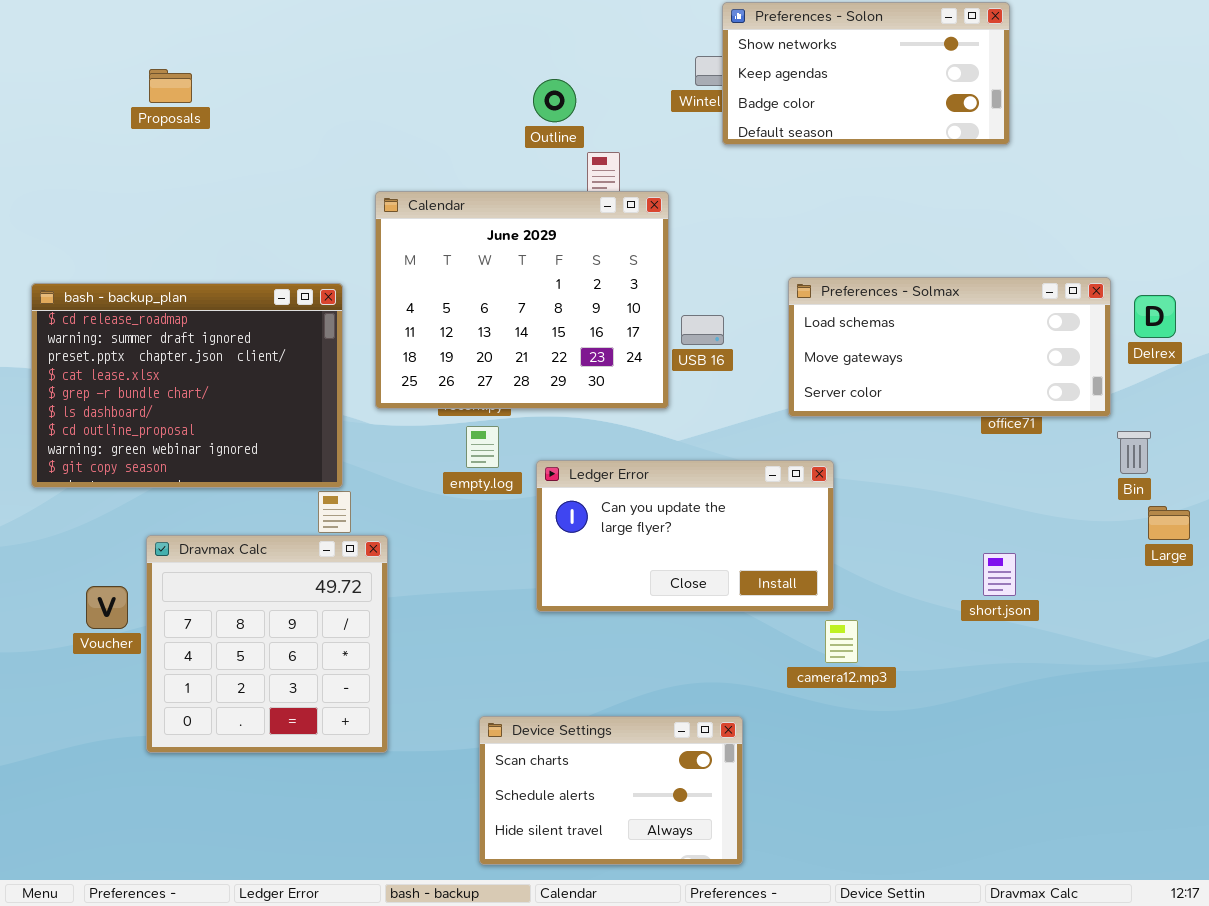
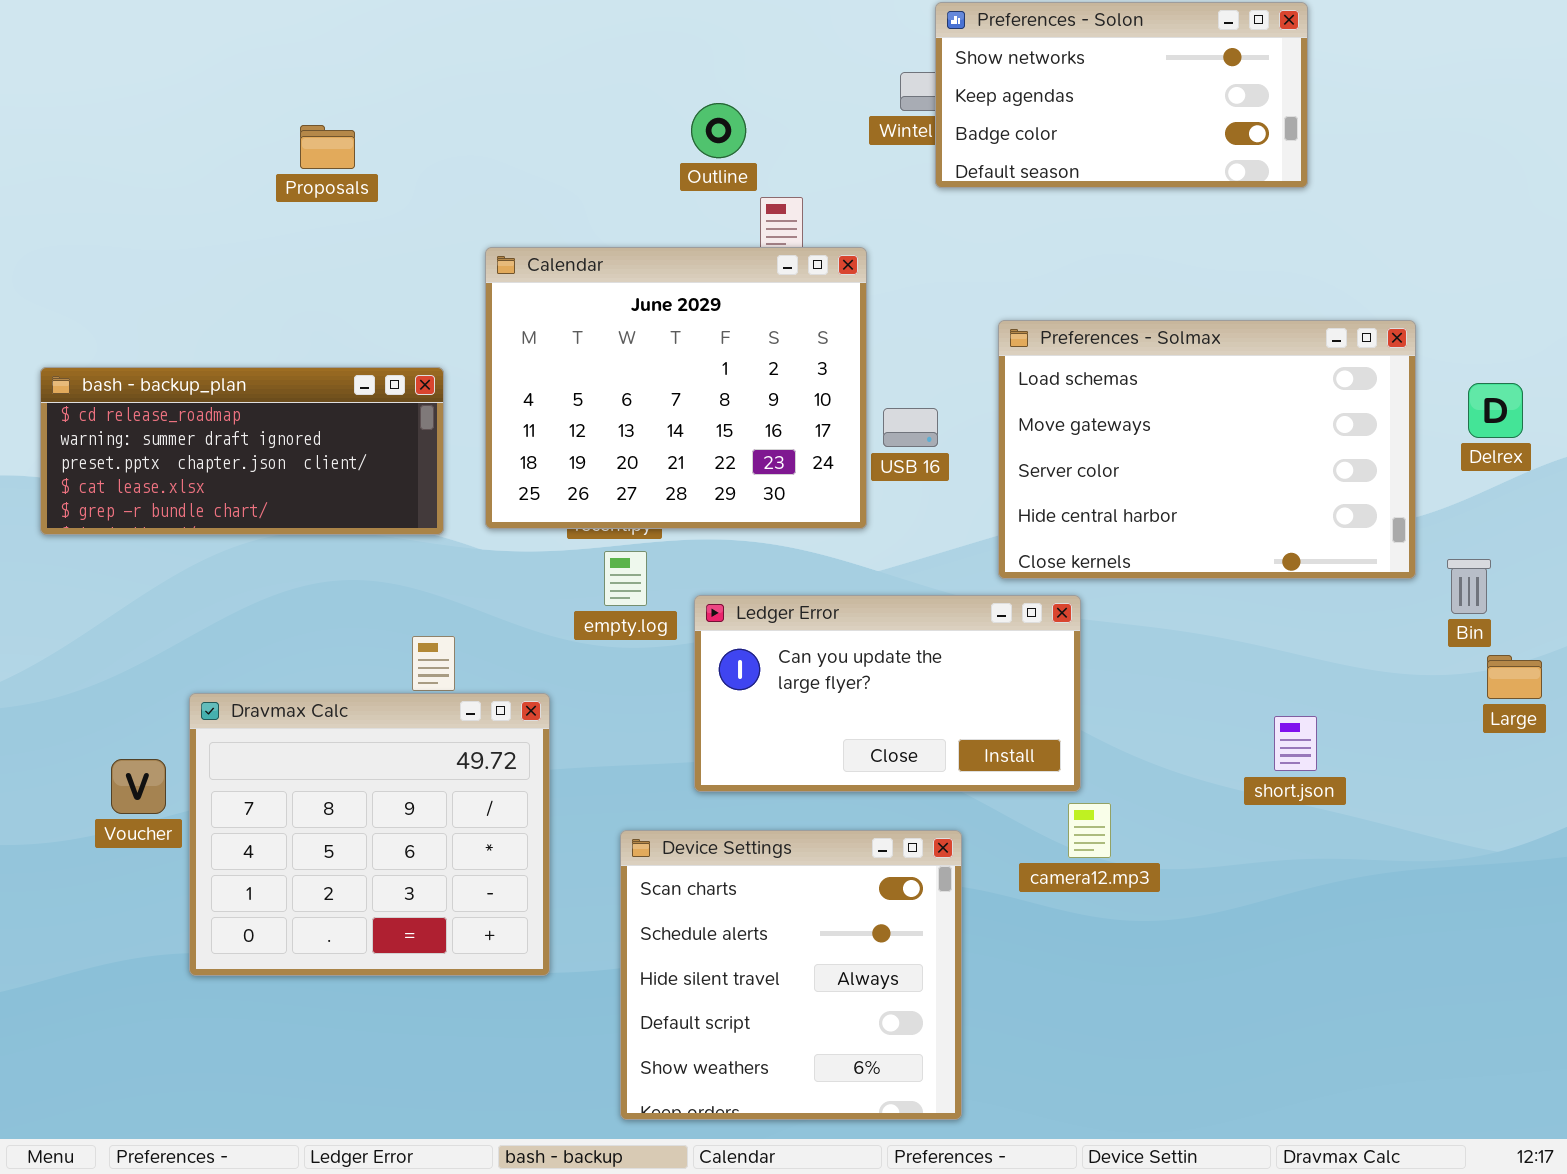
Proposals: [149,69,192,103] -> [300,125,355,169], moved
Preferences - Solmax: [788,277,1111,417] -> [998,320,1416,579], moved, resized
bash - backup_plan: [31,283,343,488] -> [40,367,444,535], resized
Dravmax Calc: [146,535,388,753] -> [189,693,550,976], resized
Device Settings: [479,716,743,865] -> [620,830,962,1120], resized

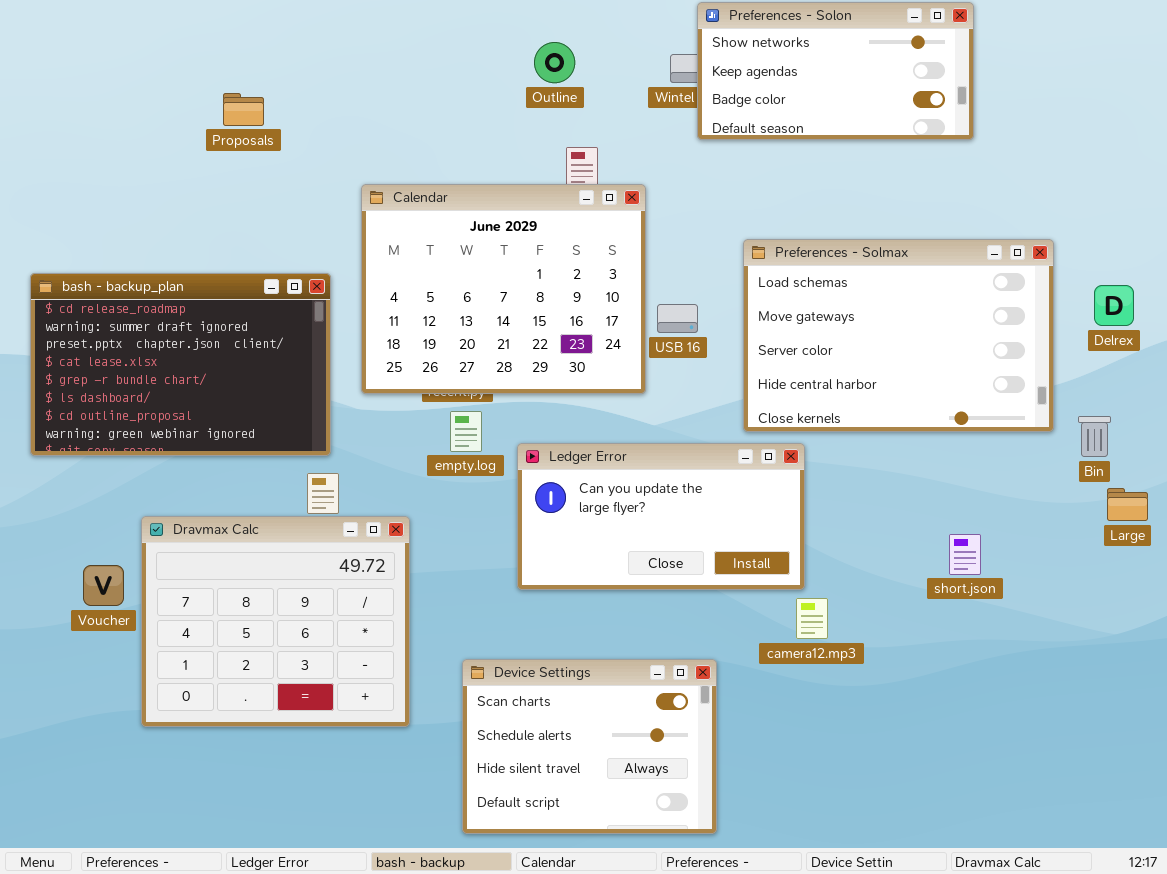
Outline: [691,103,746,158] -> [534,42,575,83], moved
bash - backup_plan: [40,367,444,535] -> [30,273,331,456], resized
Device Settings: [620,830,962,1120] -> [462,659,717,834], resized

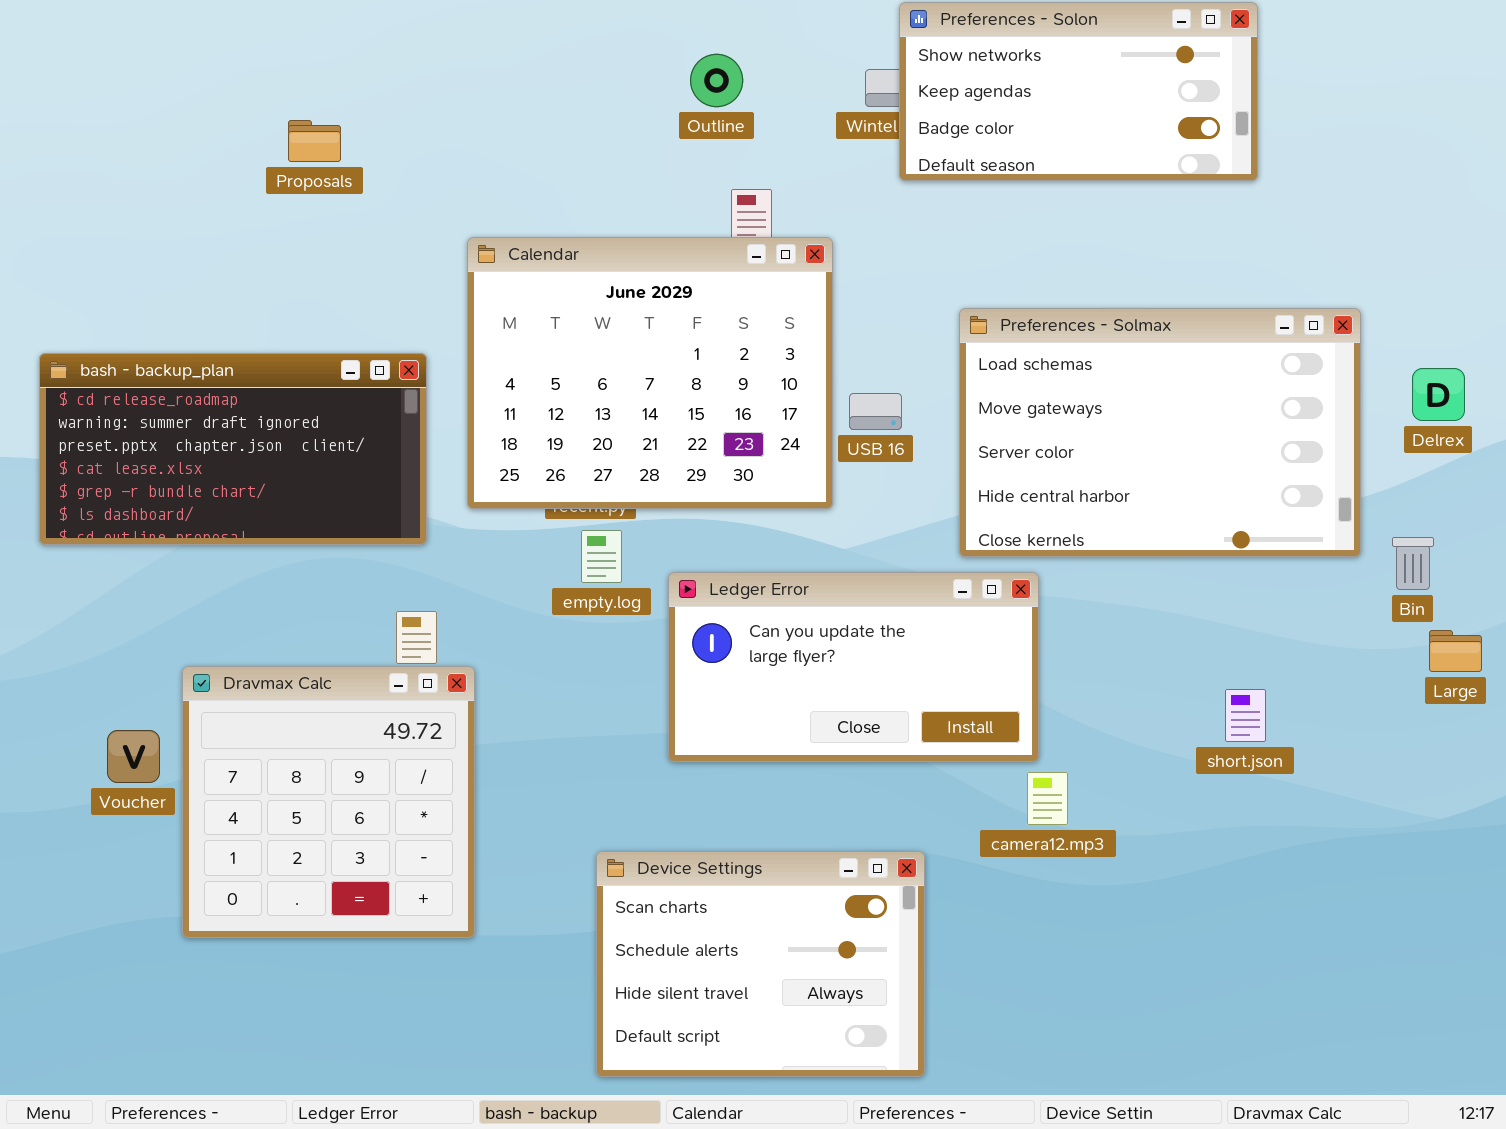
bash - backup_plan: [30,273,331,456] -> [39,353,427,545], resized
Dravmax Calc: [141,516,410,727] -> [182,666,475,938], resized

